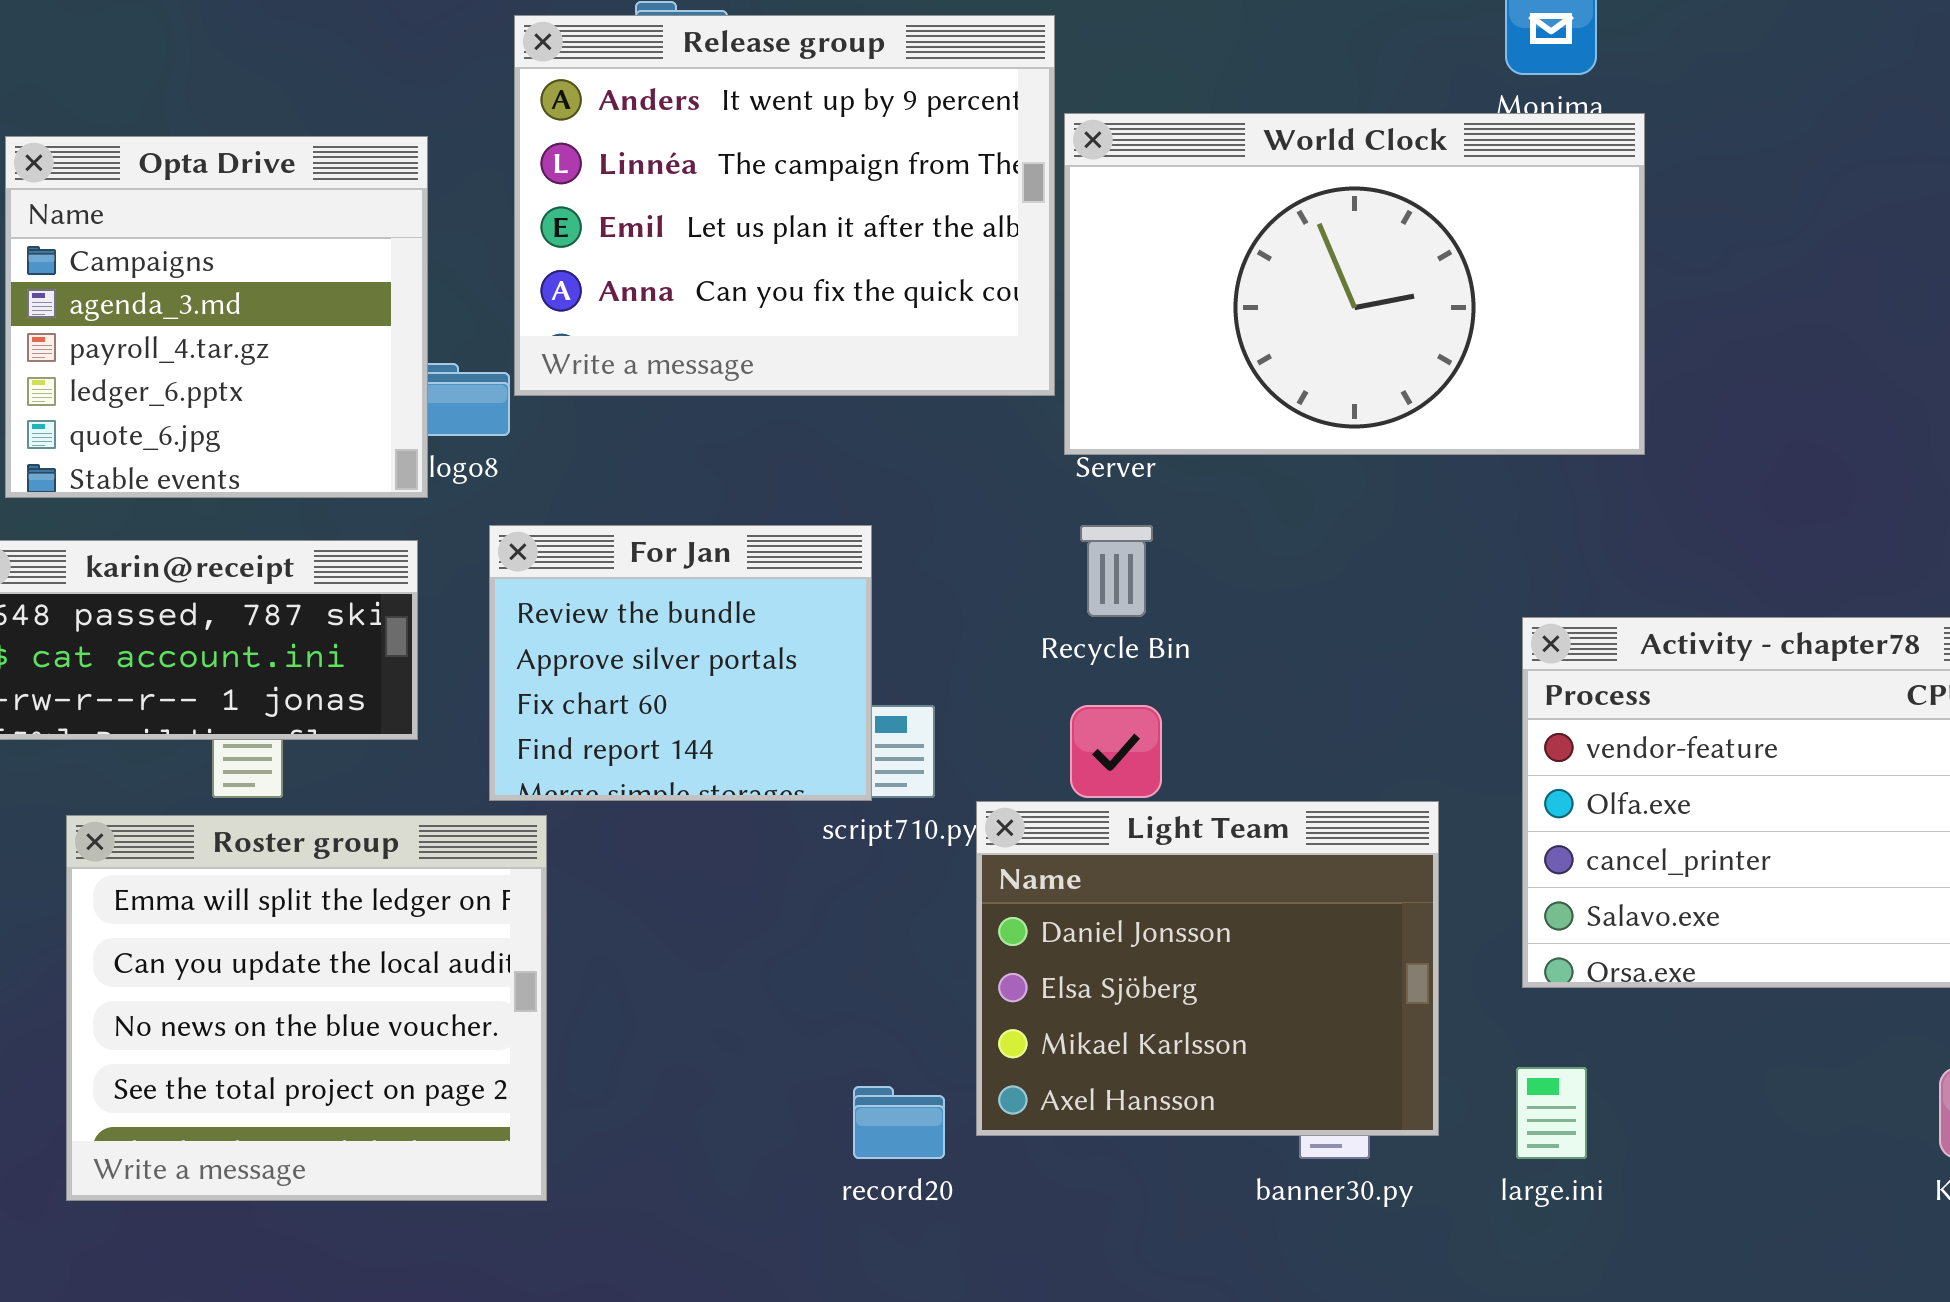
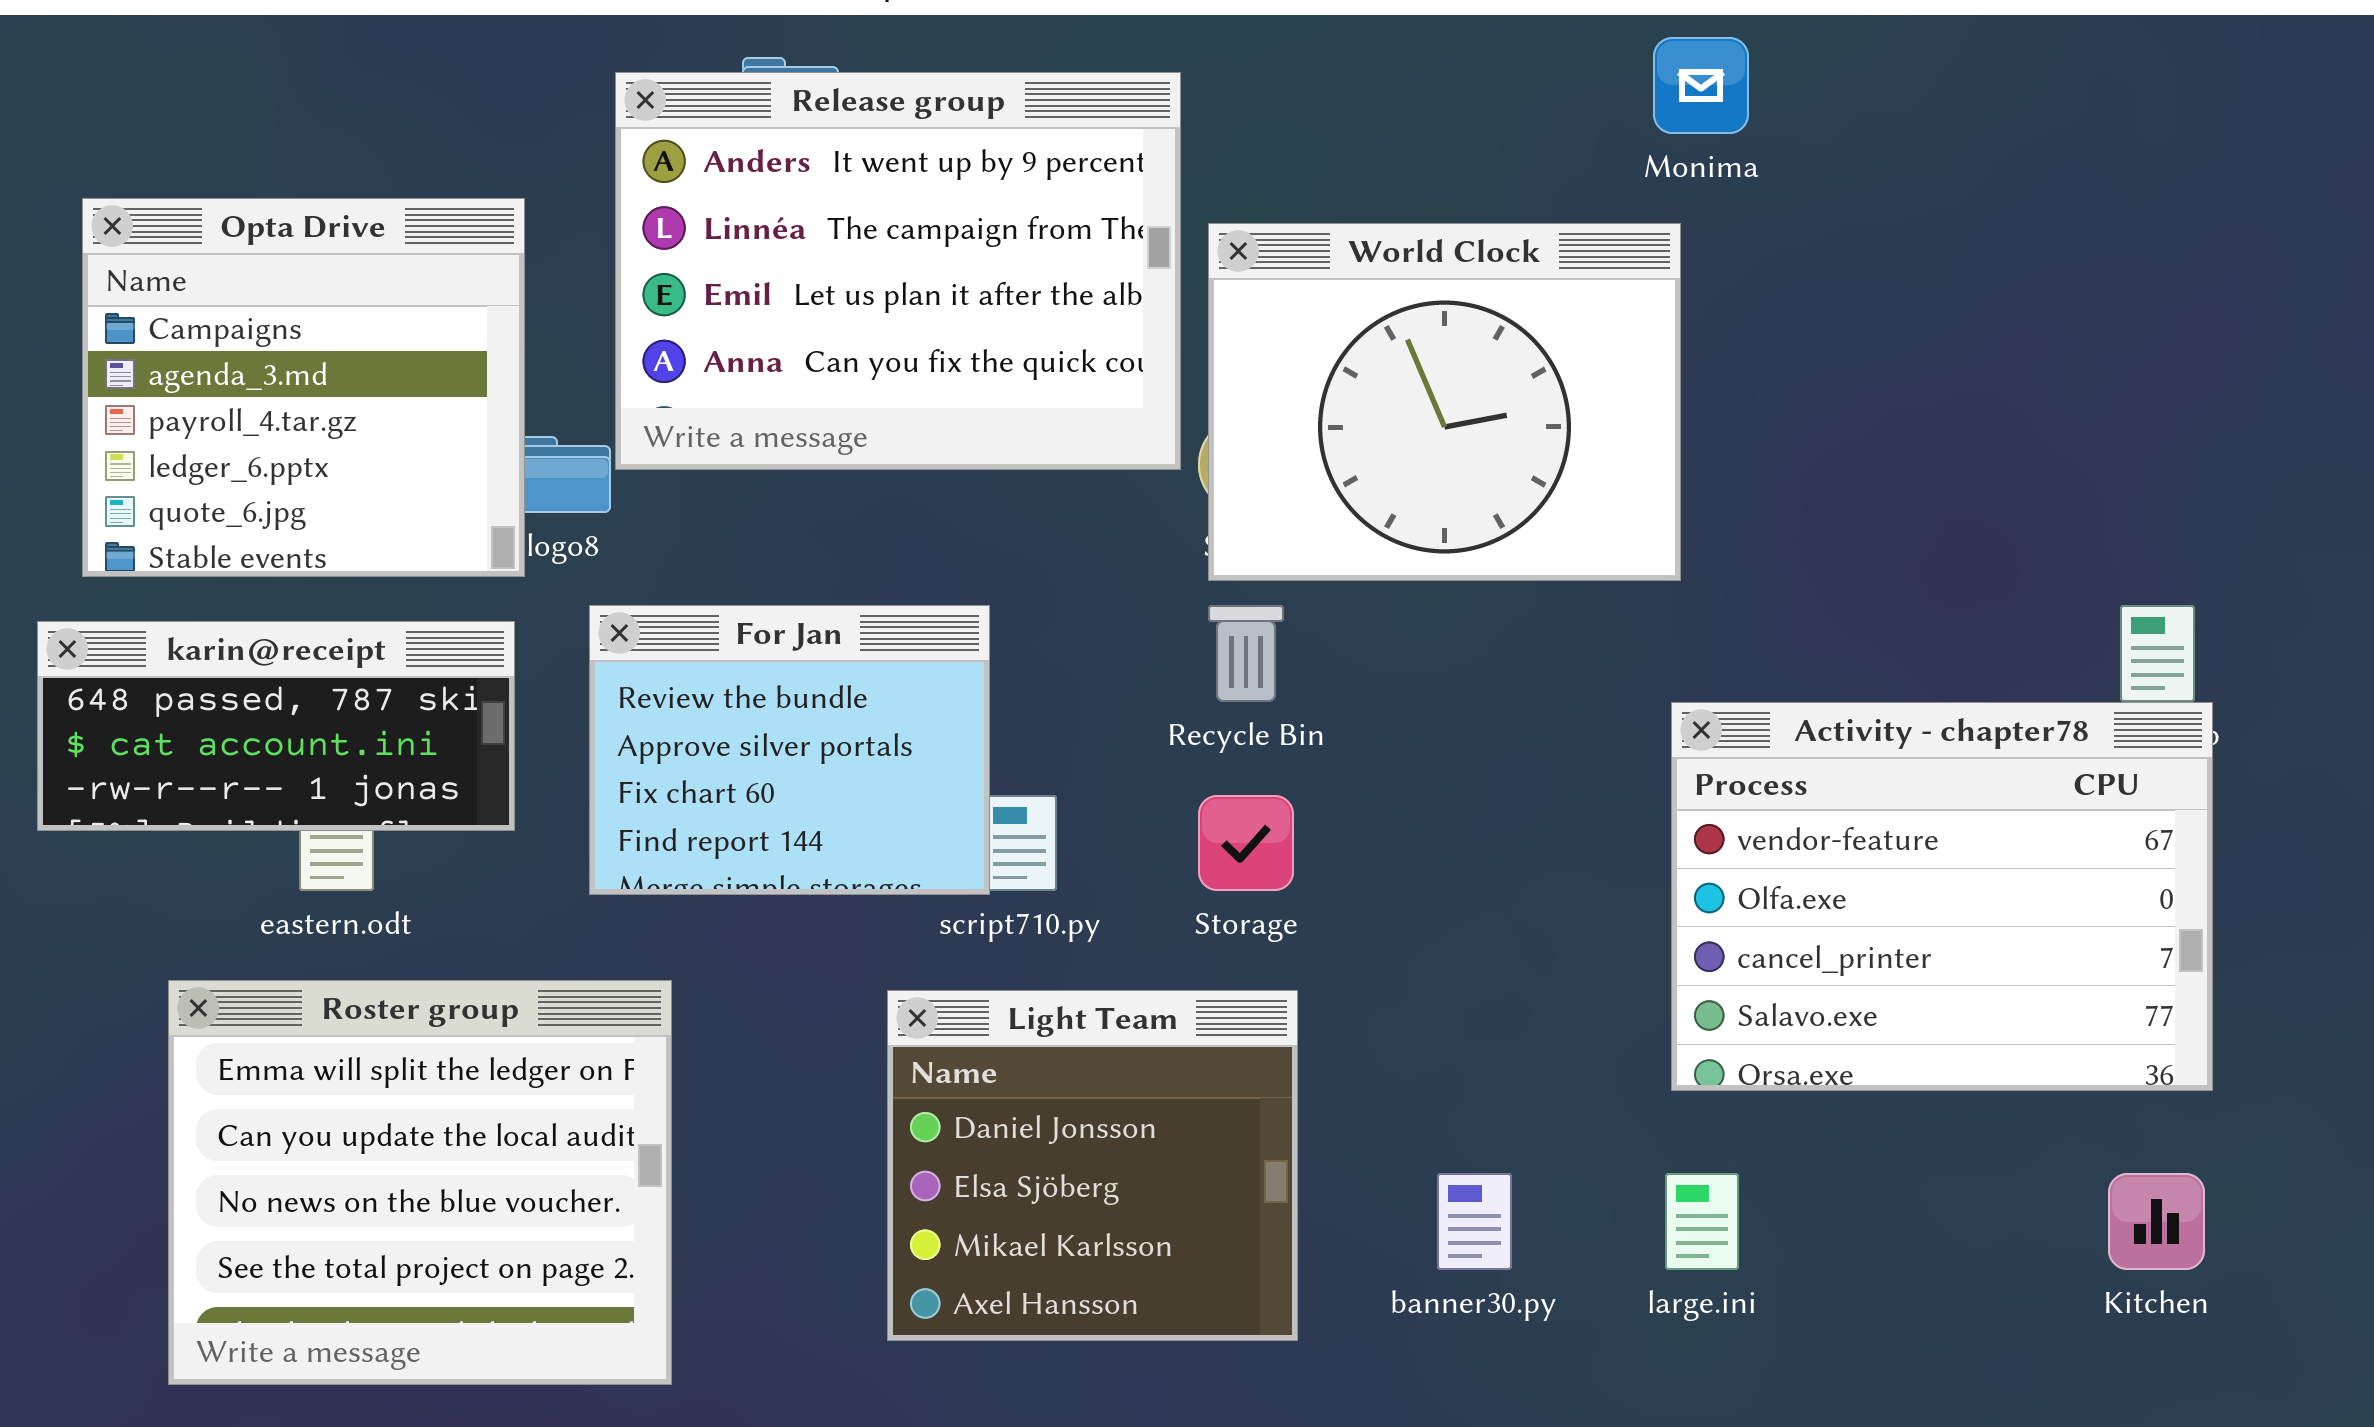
World Clock: [1064,113,1645,455] -> [1208,223,1681,581], moved, resized
Light Team: [976,801,1439,1136] -> [887,990,1298,1341], moved, resized
Roster group: [66,815,547,1201] -> [168,980,672,1385], moved

